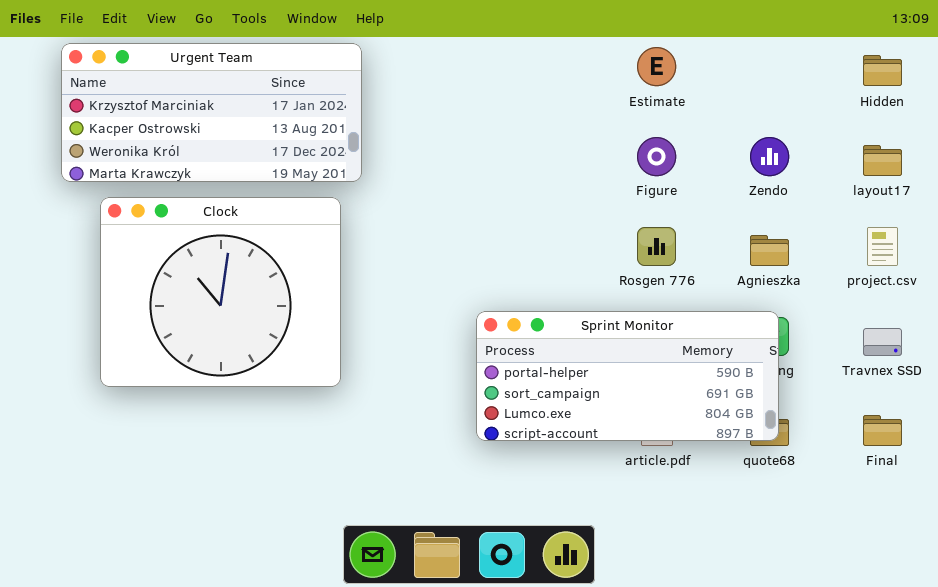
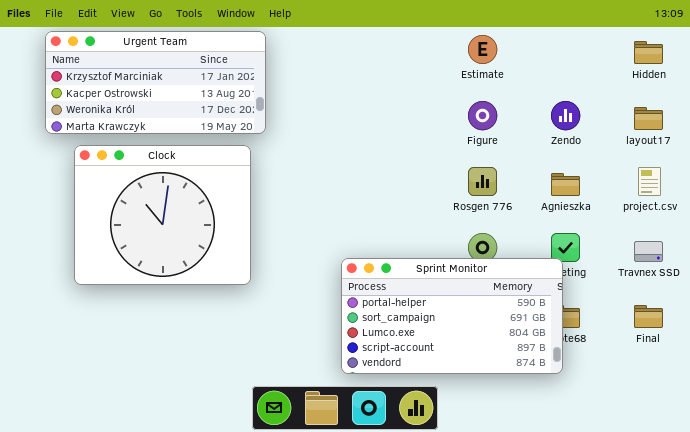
Sprint Monitor: [476,311,779,441] -> [341,258,563,374], moved, resized

